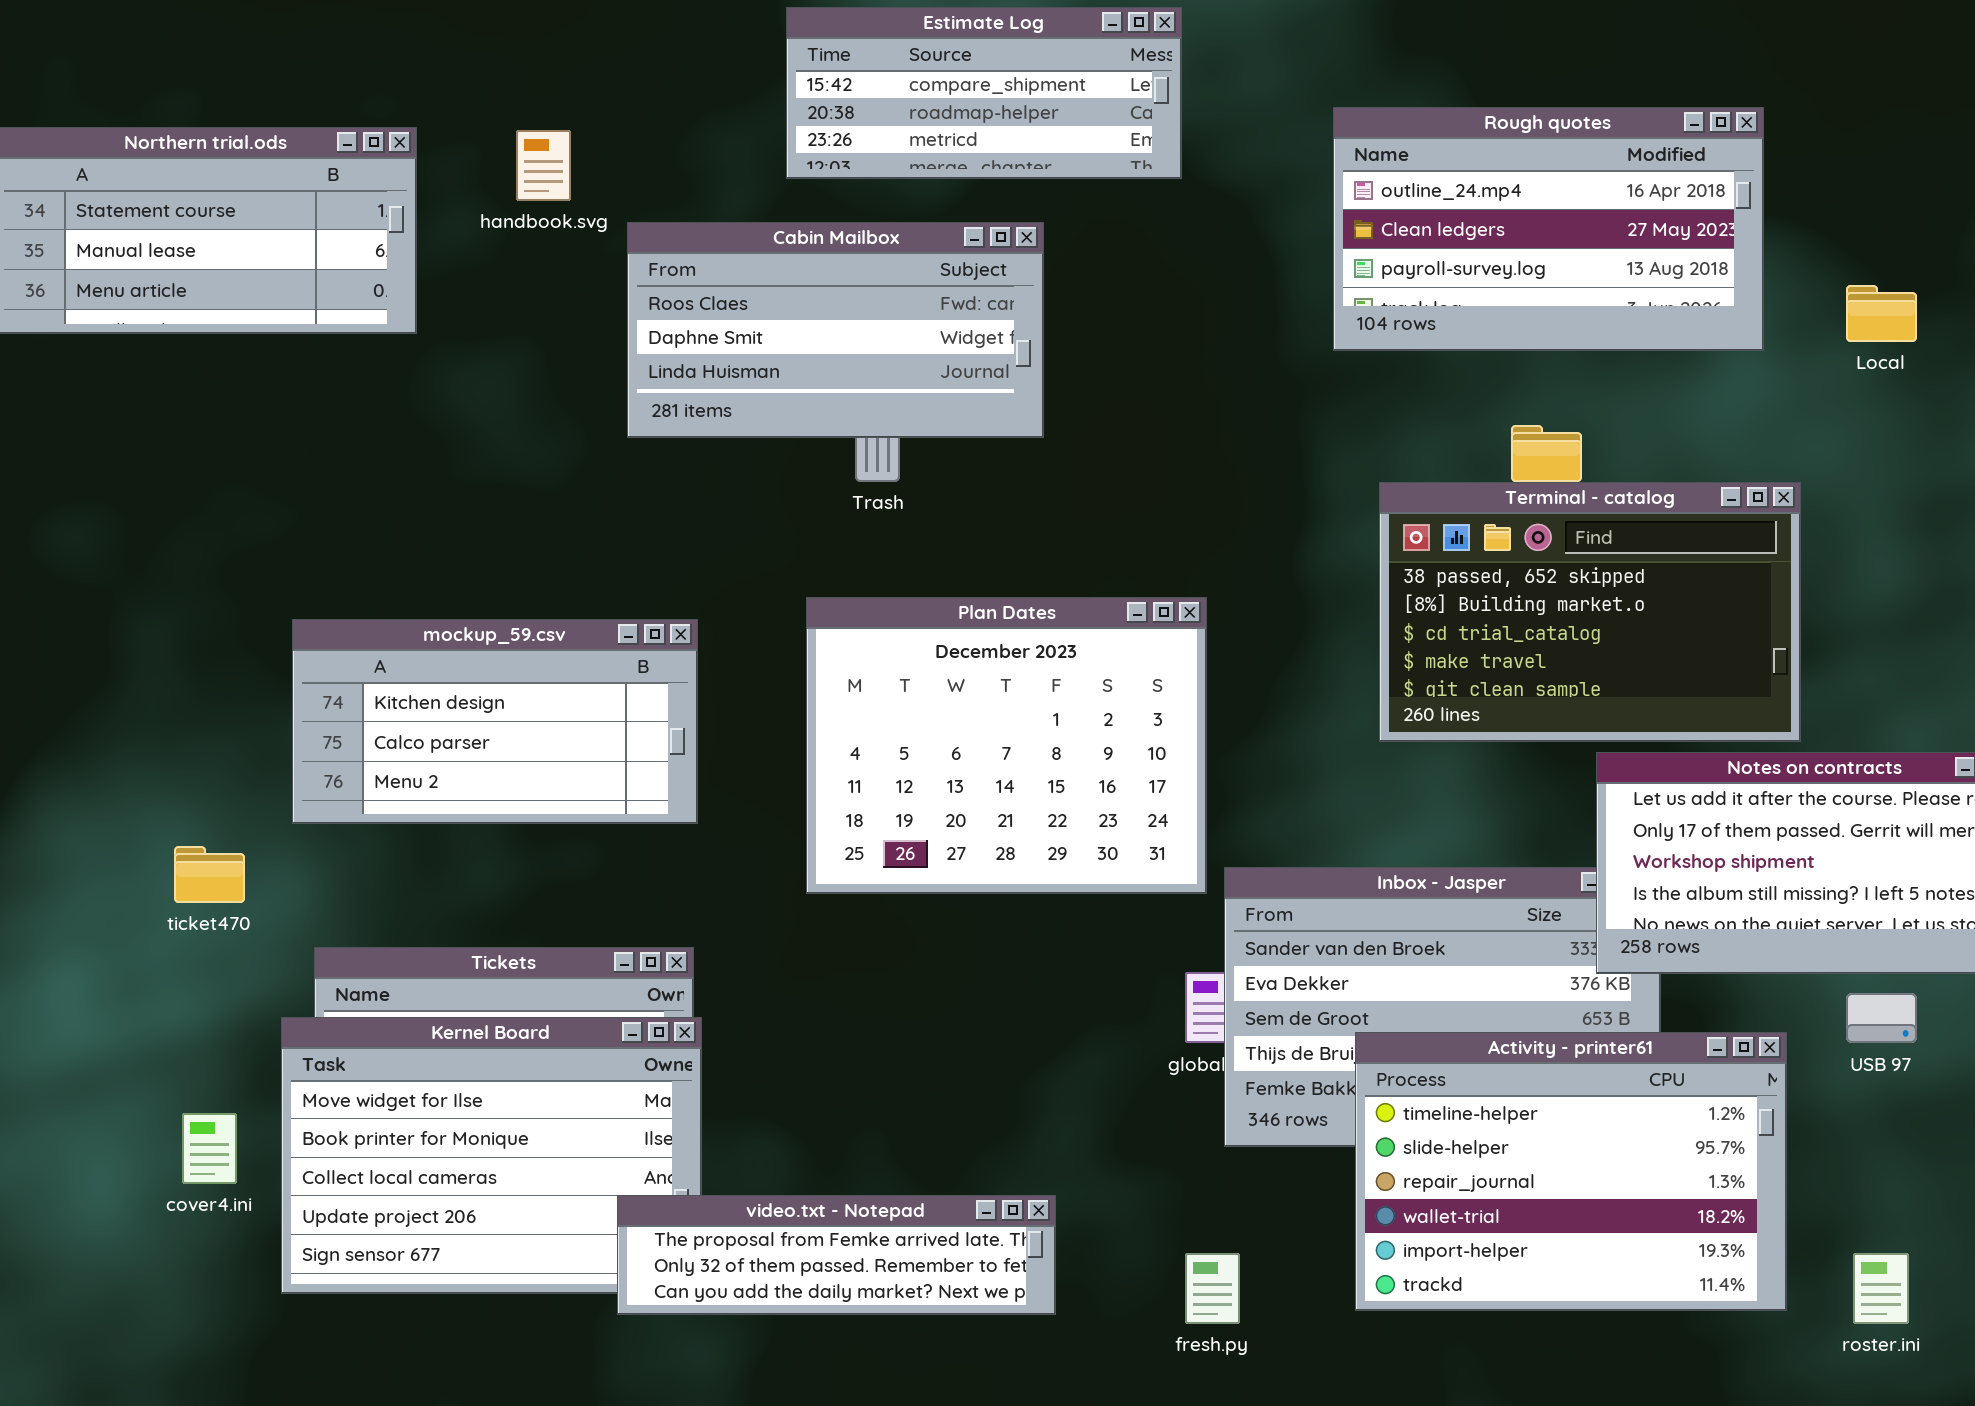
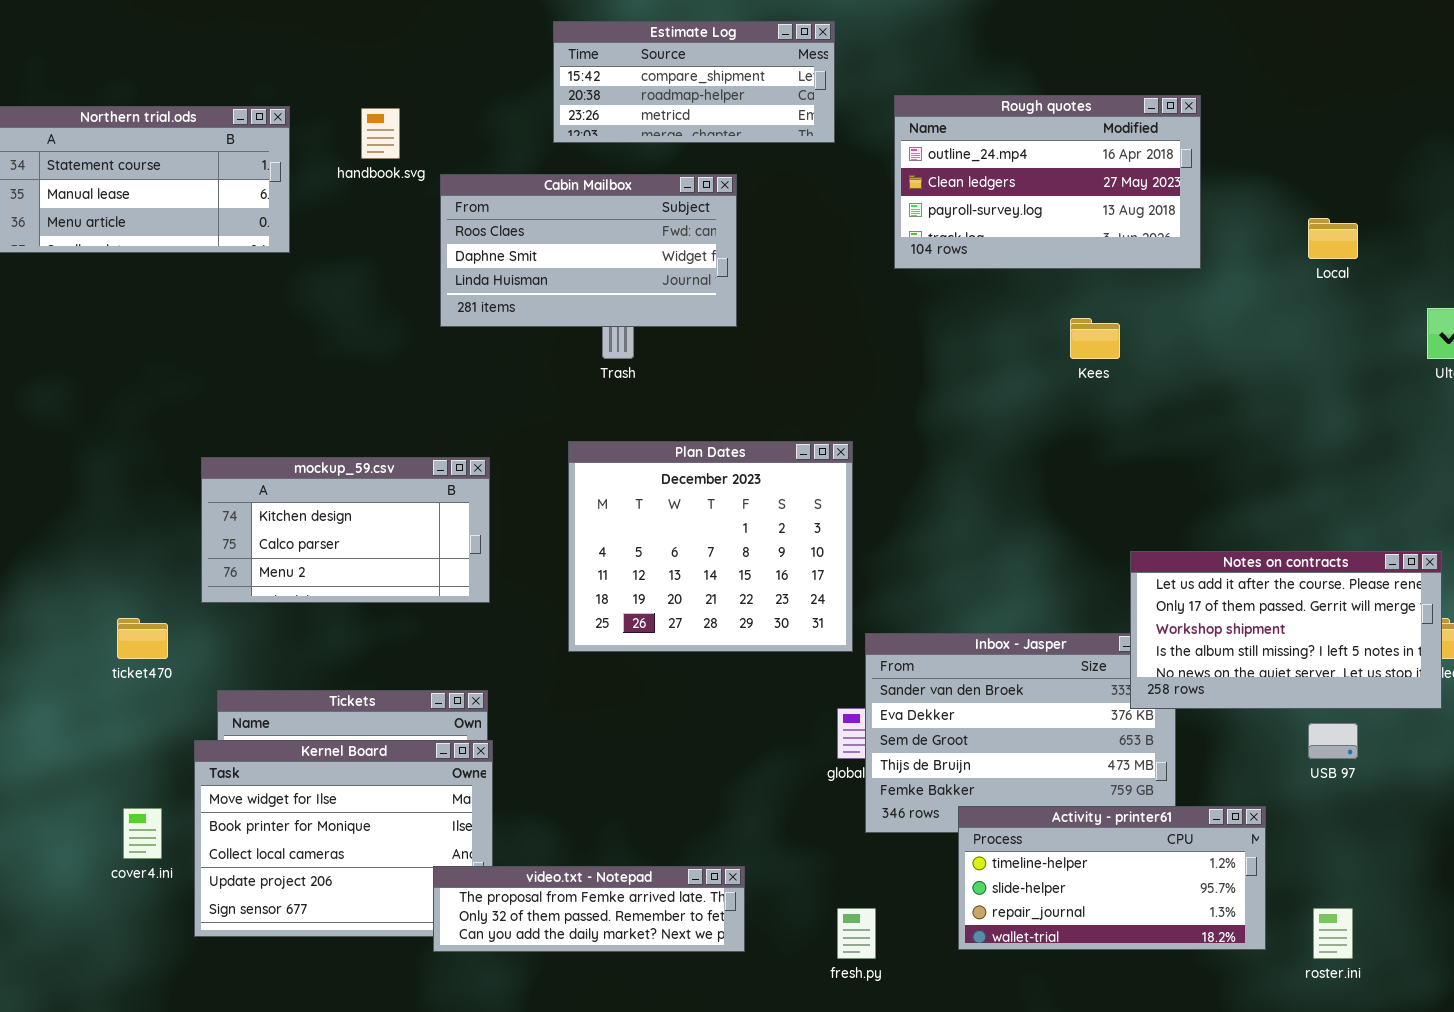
Rough quotes: [1333,107,1764,351] -> [894,95,1201,269], moved
Terminal - catalog: [1379,482,1801,742] -> none, closed
Activity - printer61: [1355,1032,1787,1311] -> [958,806,1266,950], resized

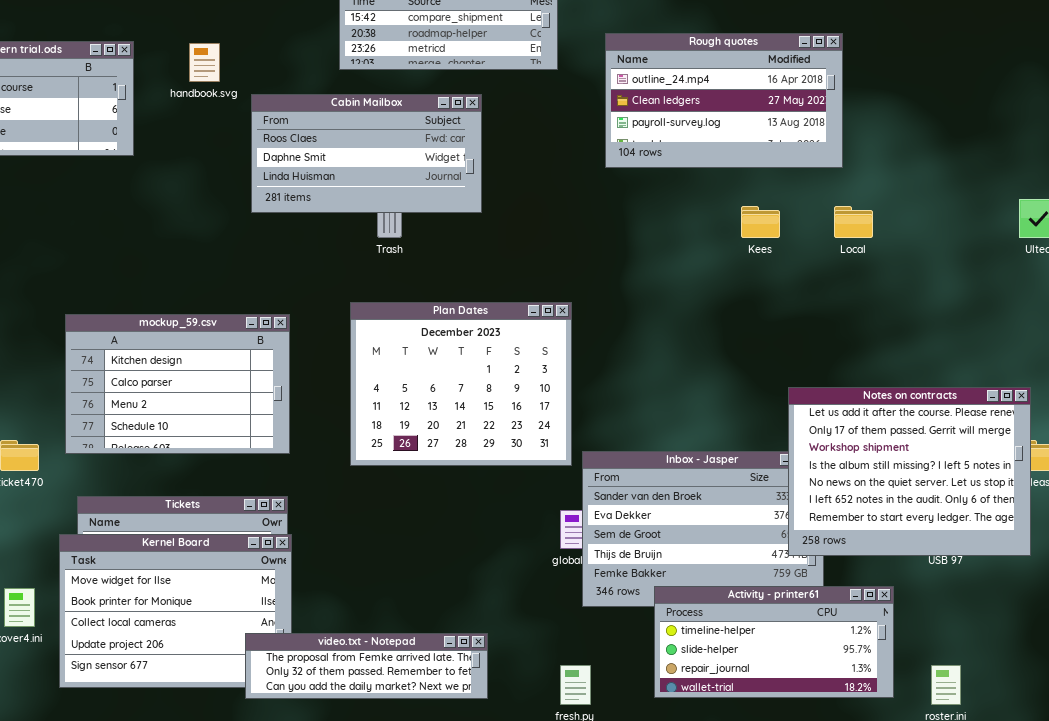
Local: [1308,218,1358,259] -> [834,206,873,238], moved
mockup_59.csv: [201,457,490,603] -> [65,314,290,454], resized
Notes on contracts: [1130,551,1442,709] -> [788,387,1031,556], resized

